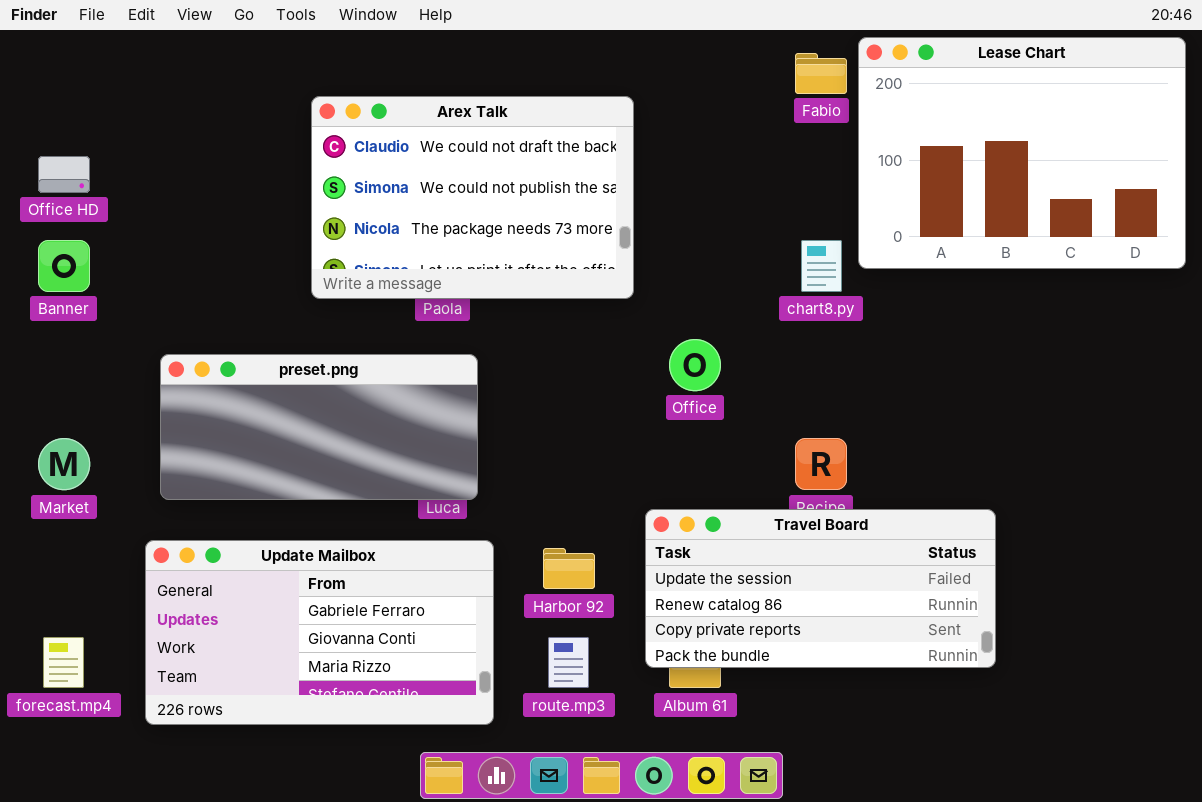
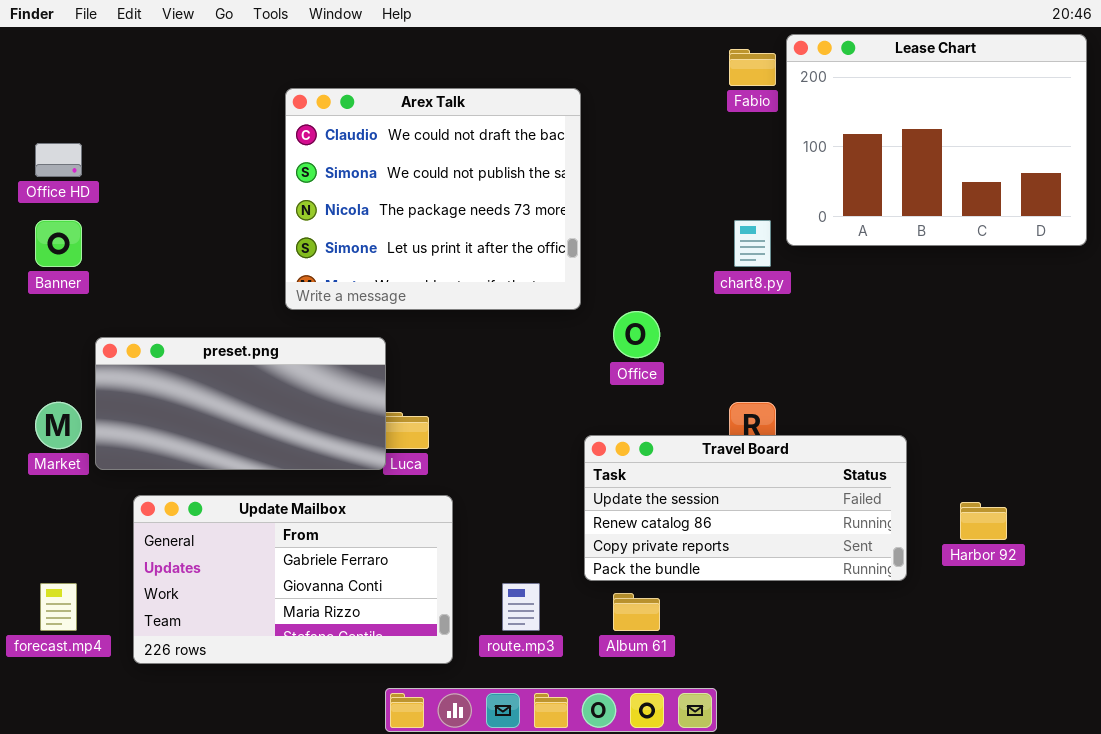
Arex Talk: [311,96,634,299] -> [285,88,581,310], resized
preset.png: [160,354,478,500] -> [95,337,386,470], moved
Travel Board: [645,509,996,668] -> [584,435,907,581], moved
Harbor 92: [543,548,595,589] -> [960,502,1007,540], moved

